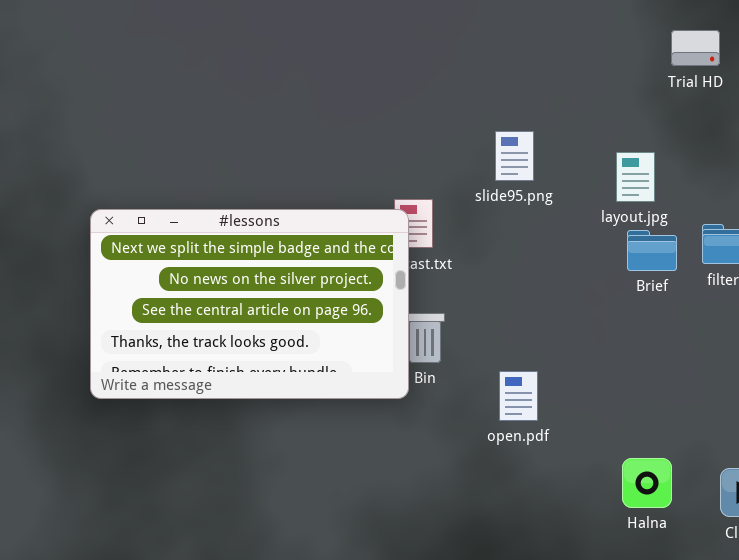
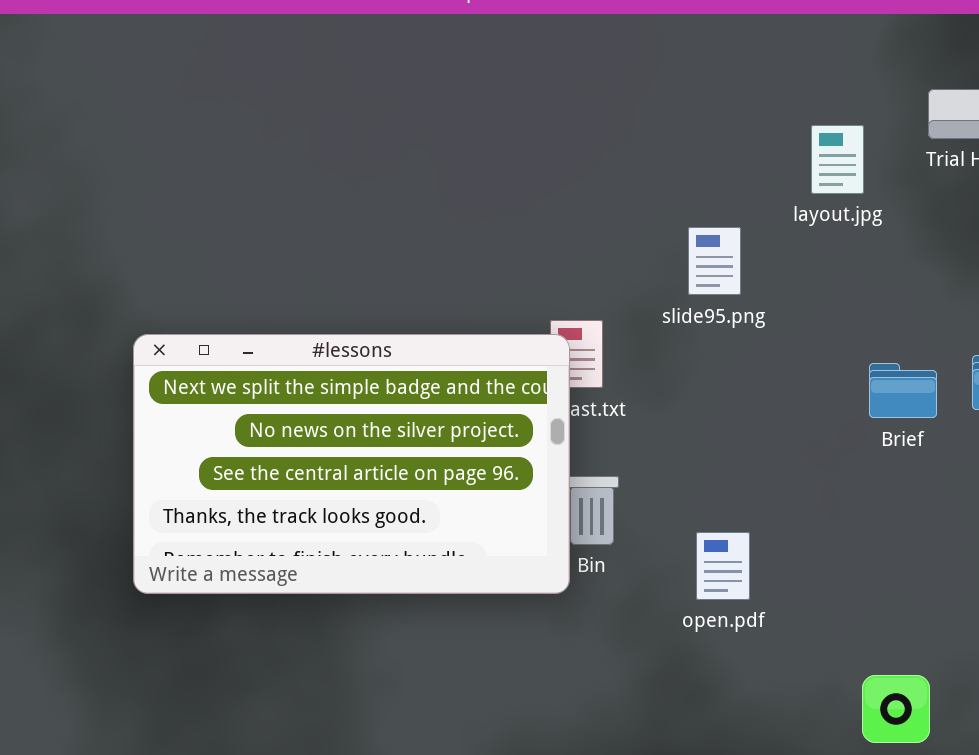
layout.jpg: [616,152,655,202] -> [811,125,864,194], moved
open.pdf: [499,371,538,421] -> [696,532,750,600], moved

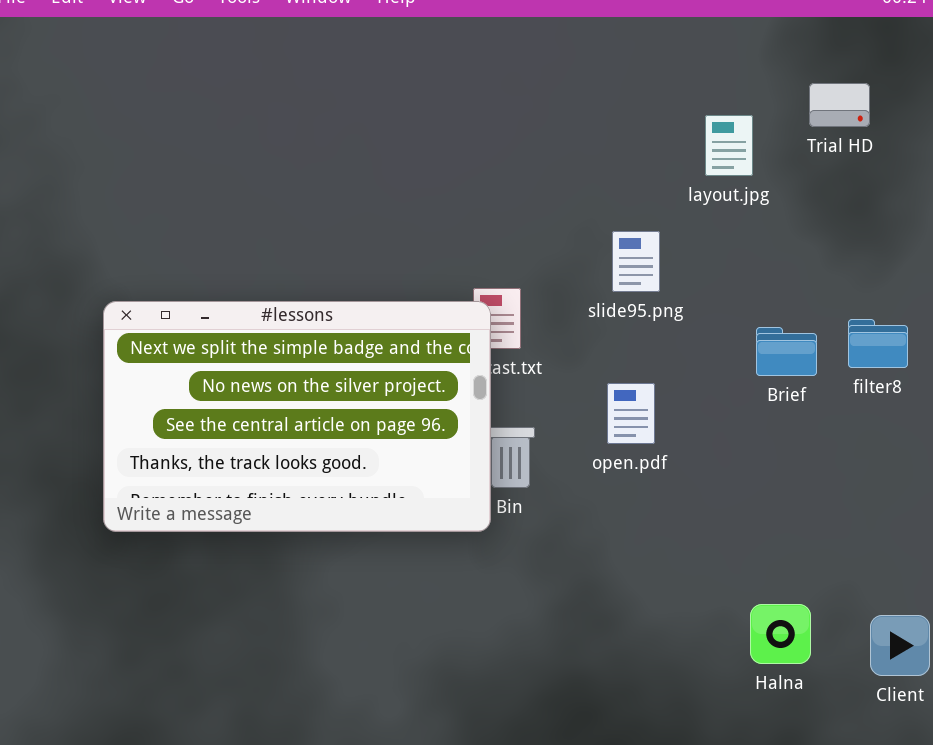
slide95.png: [688,227,741,295] -> [612,231,660,292], moved
open.pdf: [696,532,750,600] -> [607,383,655,444], moved

